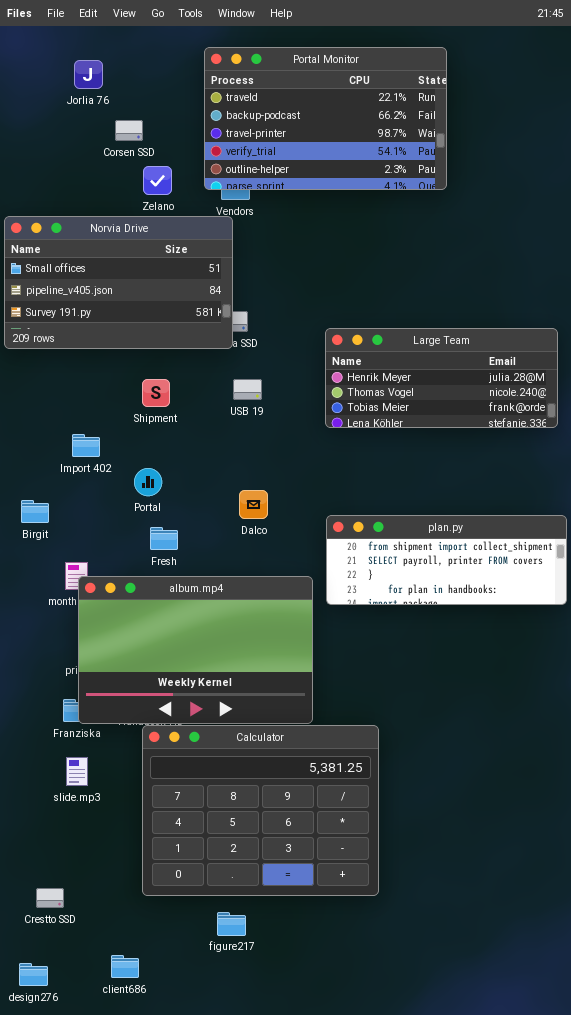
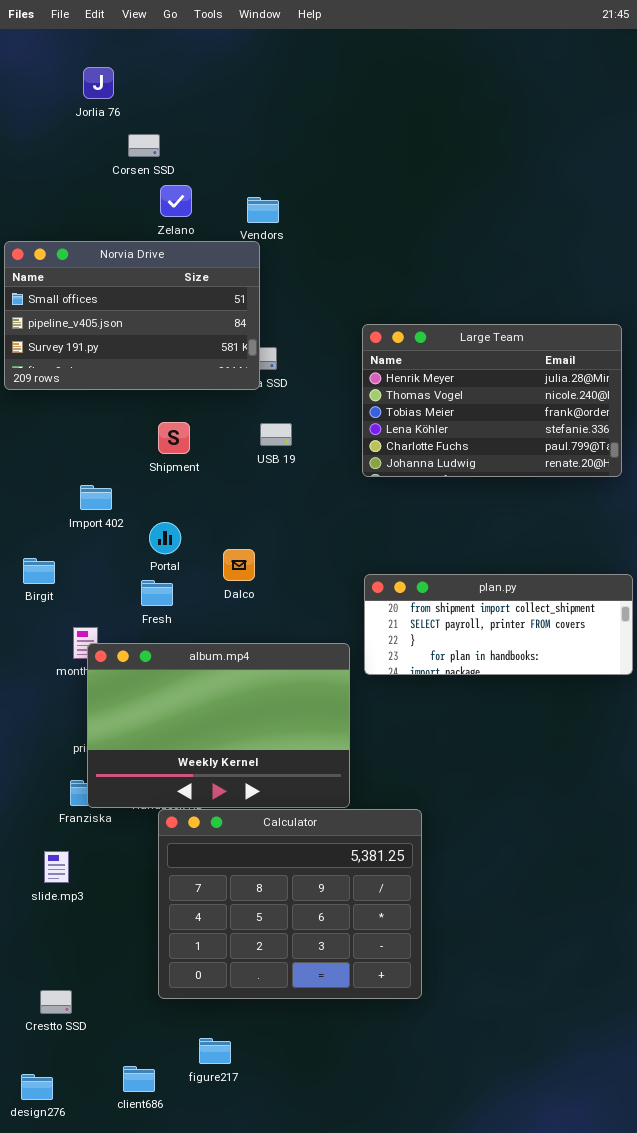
Portal Monitor: [204,47,447,190] -> none, closed
Large Team: [325,328,558,428] -> [362,324,622,477], resized
Dalco: [239,490,268,519] -> [223,549,255,581], moved
Fresh: [150,527,178,550] -> [141,580,173,606], moved
slide.mp3: [66,757,88,786] -> [44,851,69,883], moved
figure217: [217,912,246,936] -> [199,1038,231,1064], moved

